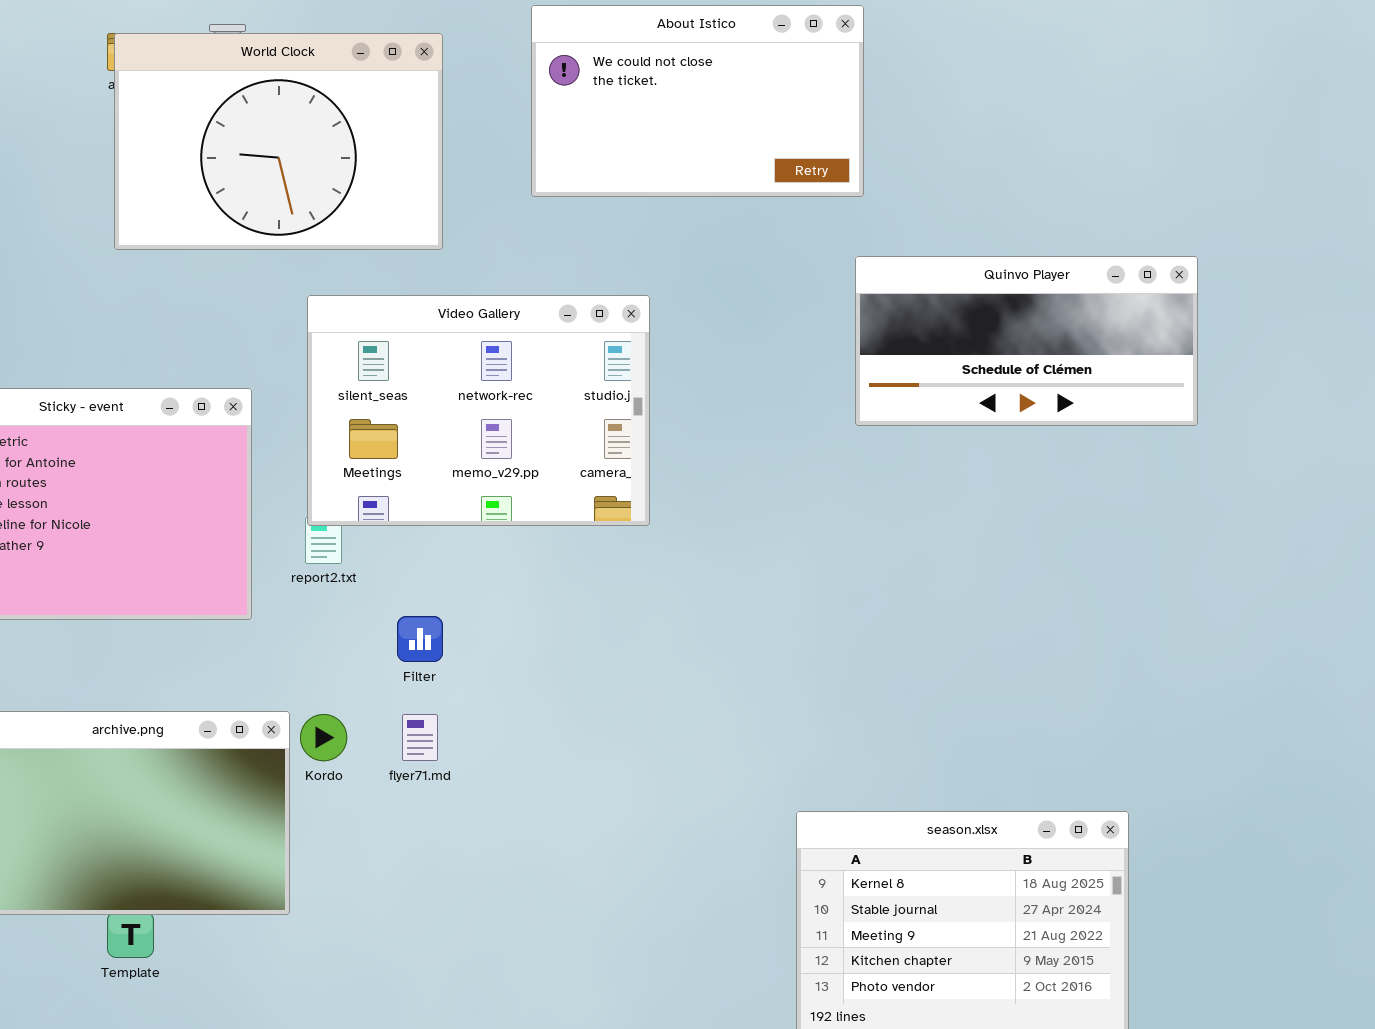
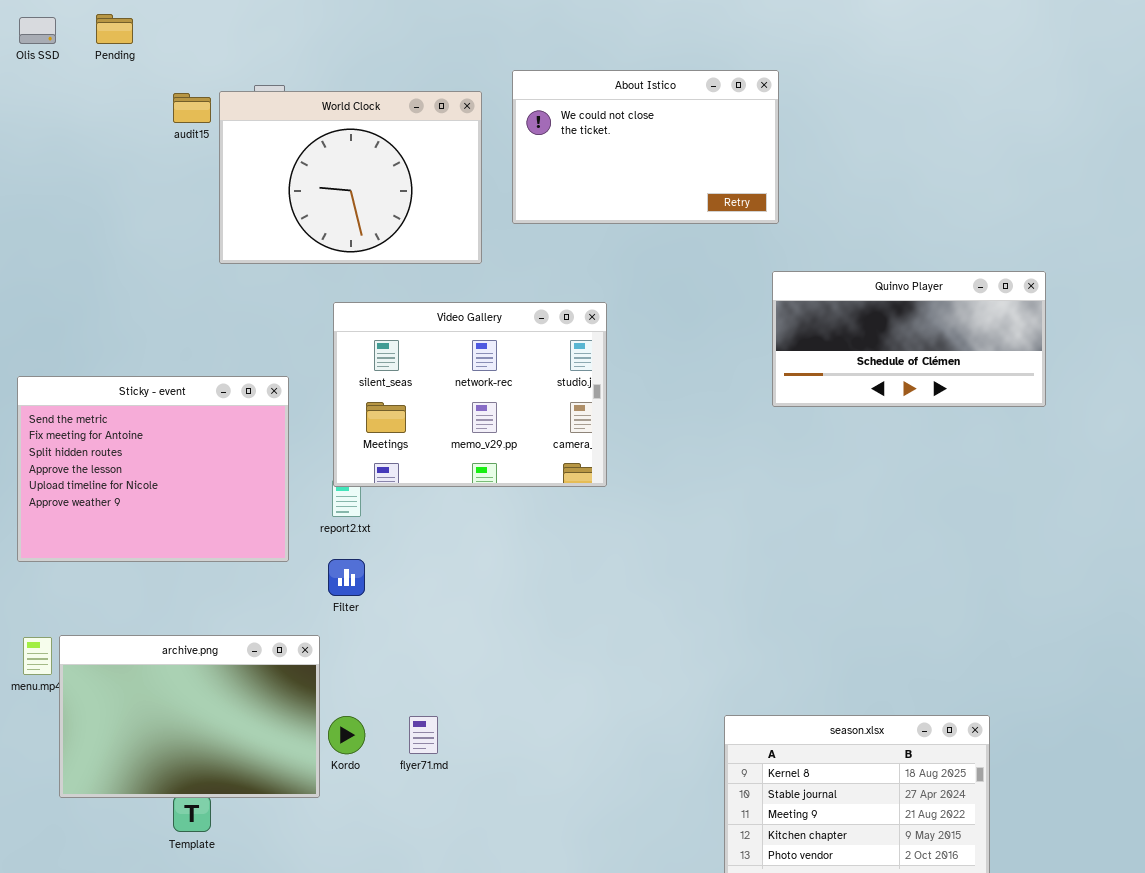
World Clock: [114,33,443,250] -> [219,91,482,264], moved
Filter: [397,616,443,662] -> [328,559,365,596], moved
Kordo: [300,714,347,761] -> [328,716,365,754], moved
flyer71.md: [402,714,438,761] -> [409,716,438,754], moved

